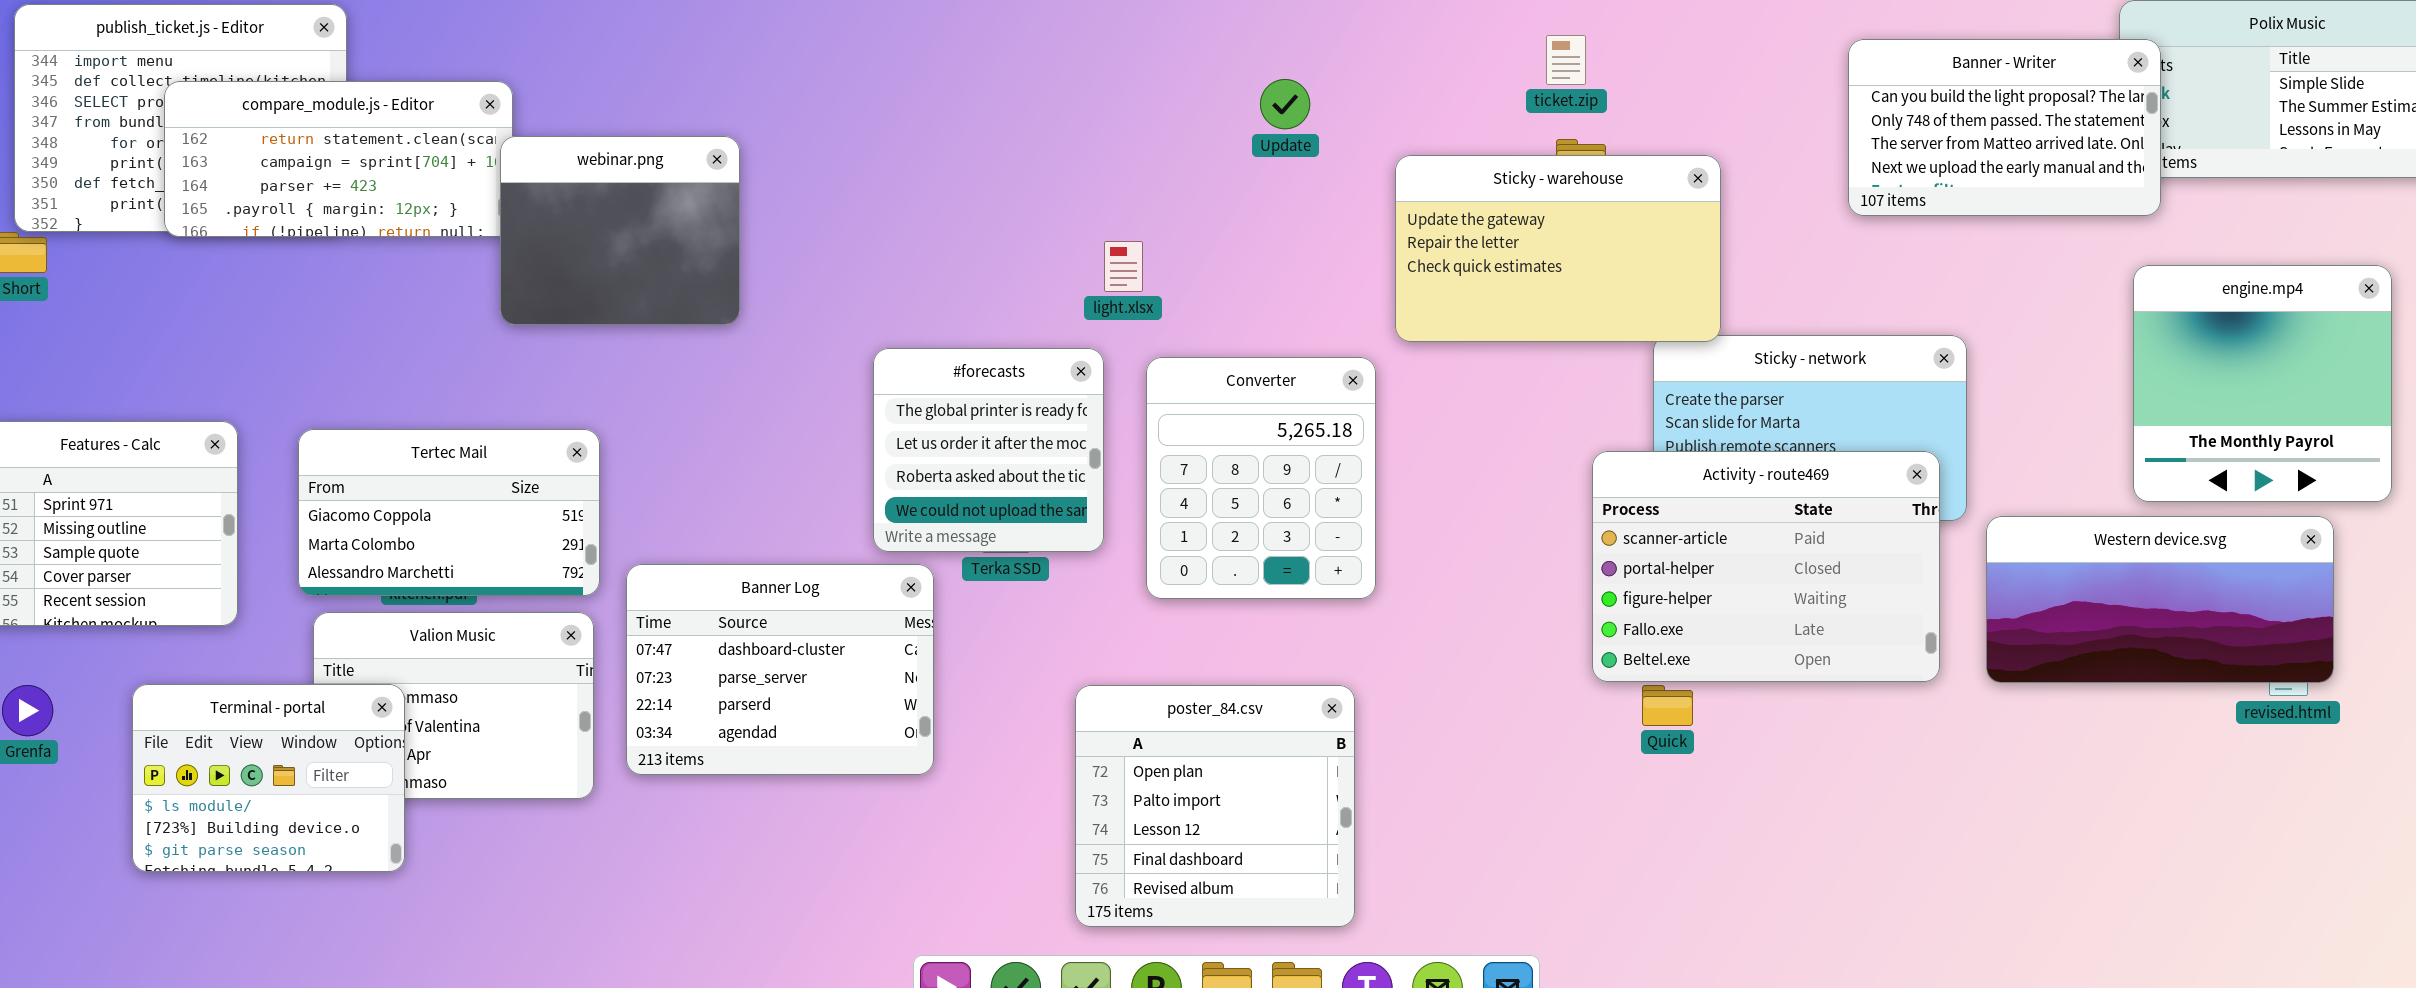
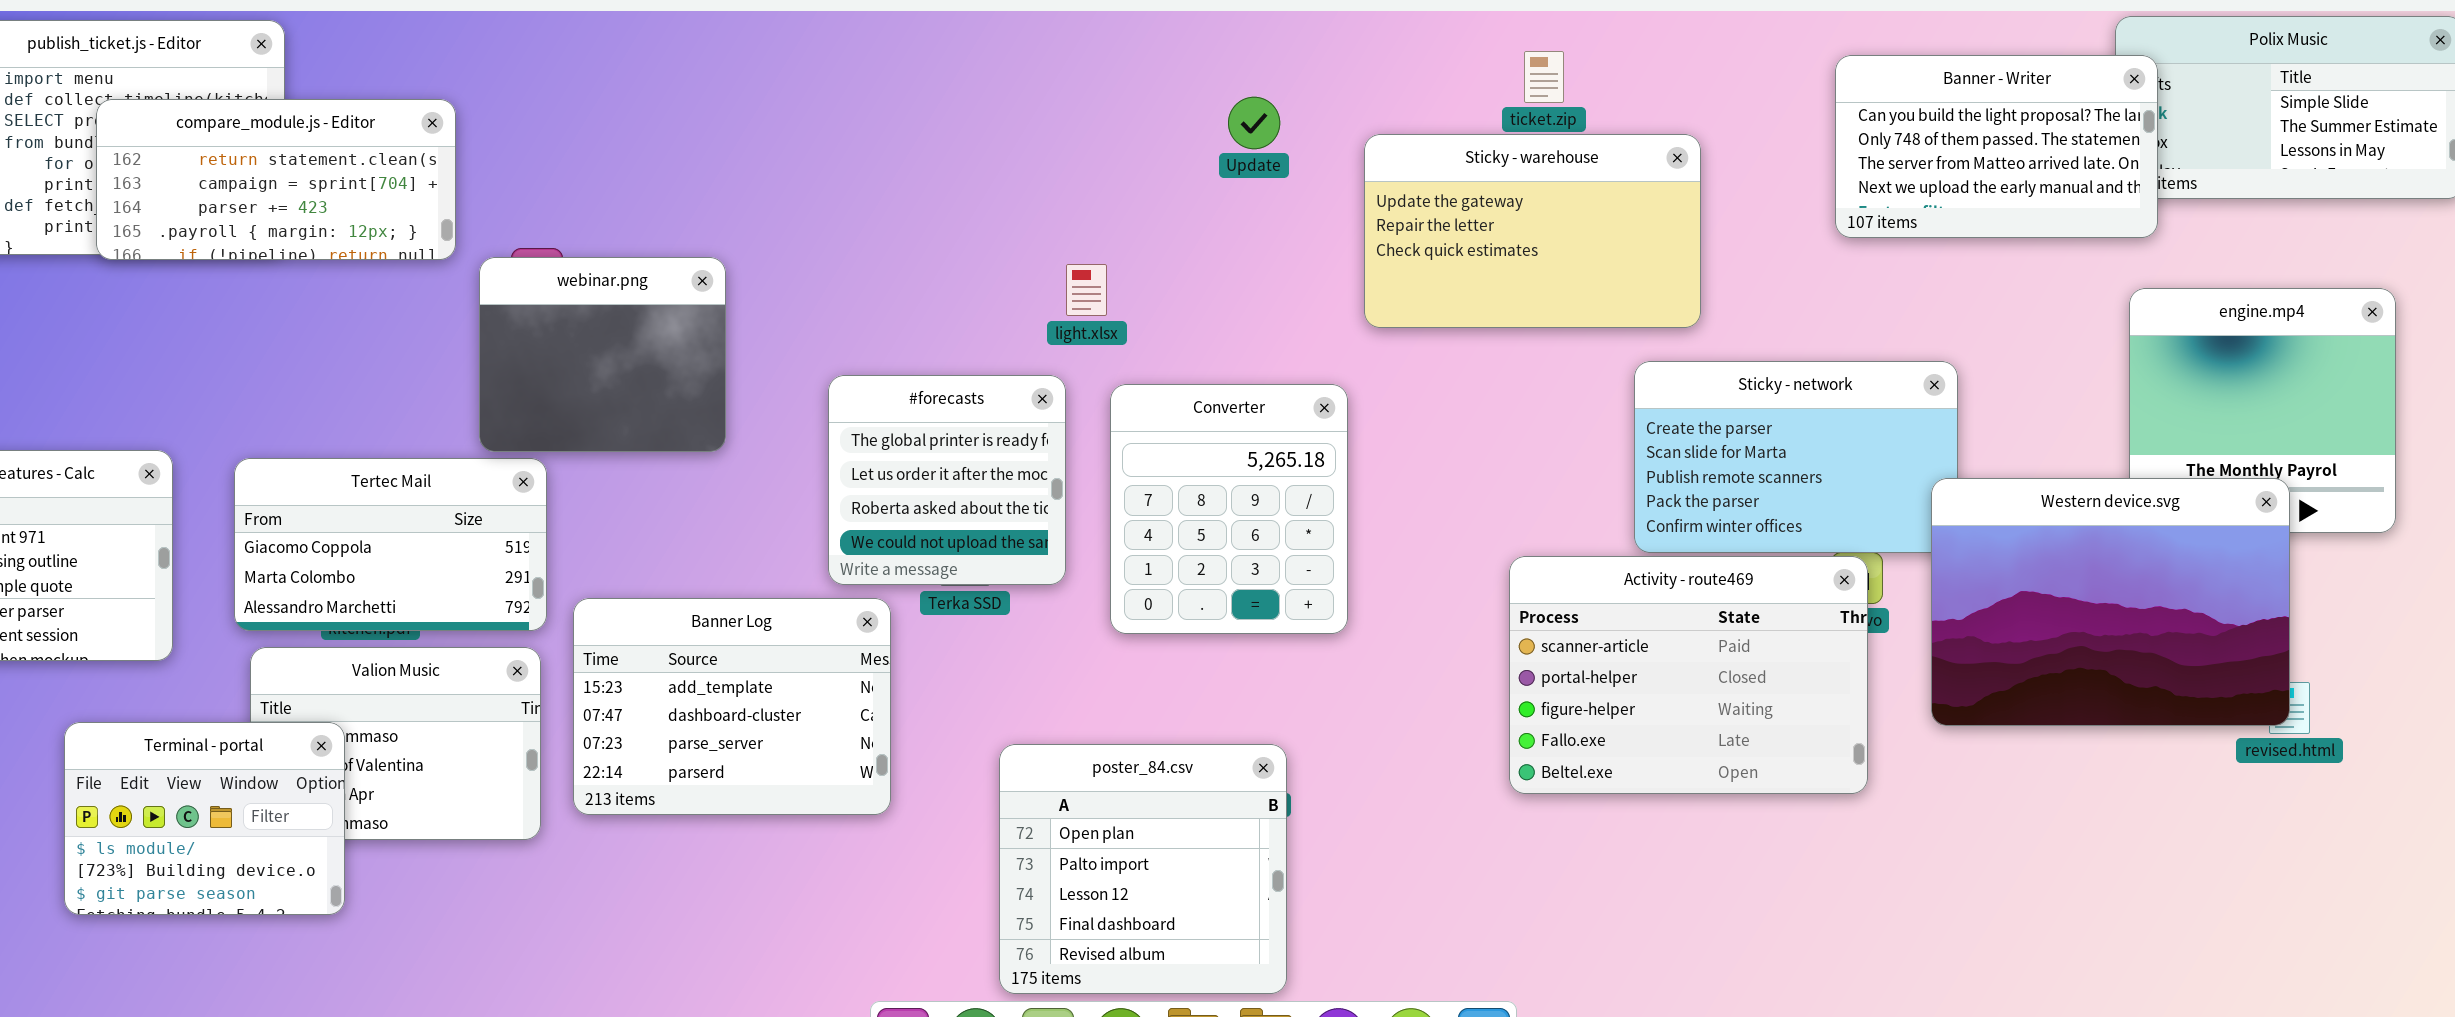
webinar.png: [500,136,740,325] -> [479,257,726,452], moved
Sticky - warehouse: [1395,155,1721,342] -> [1364,134,1701,328], moved
Activity - route469: [1592,451,1940,682] -> [1509,556,1868,794], moved
Western device.svg: [1986,516,2334,683] -> [1931,478,2290,726], moved, resized
Banner Log: [626,564,934,775] -> [573,598,891,815], scrolled up 1 row
poster_84.csv: [1075,685,1355,927] -> [999,744,1287,994], moved

